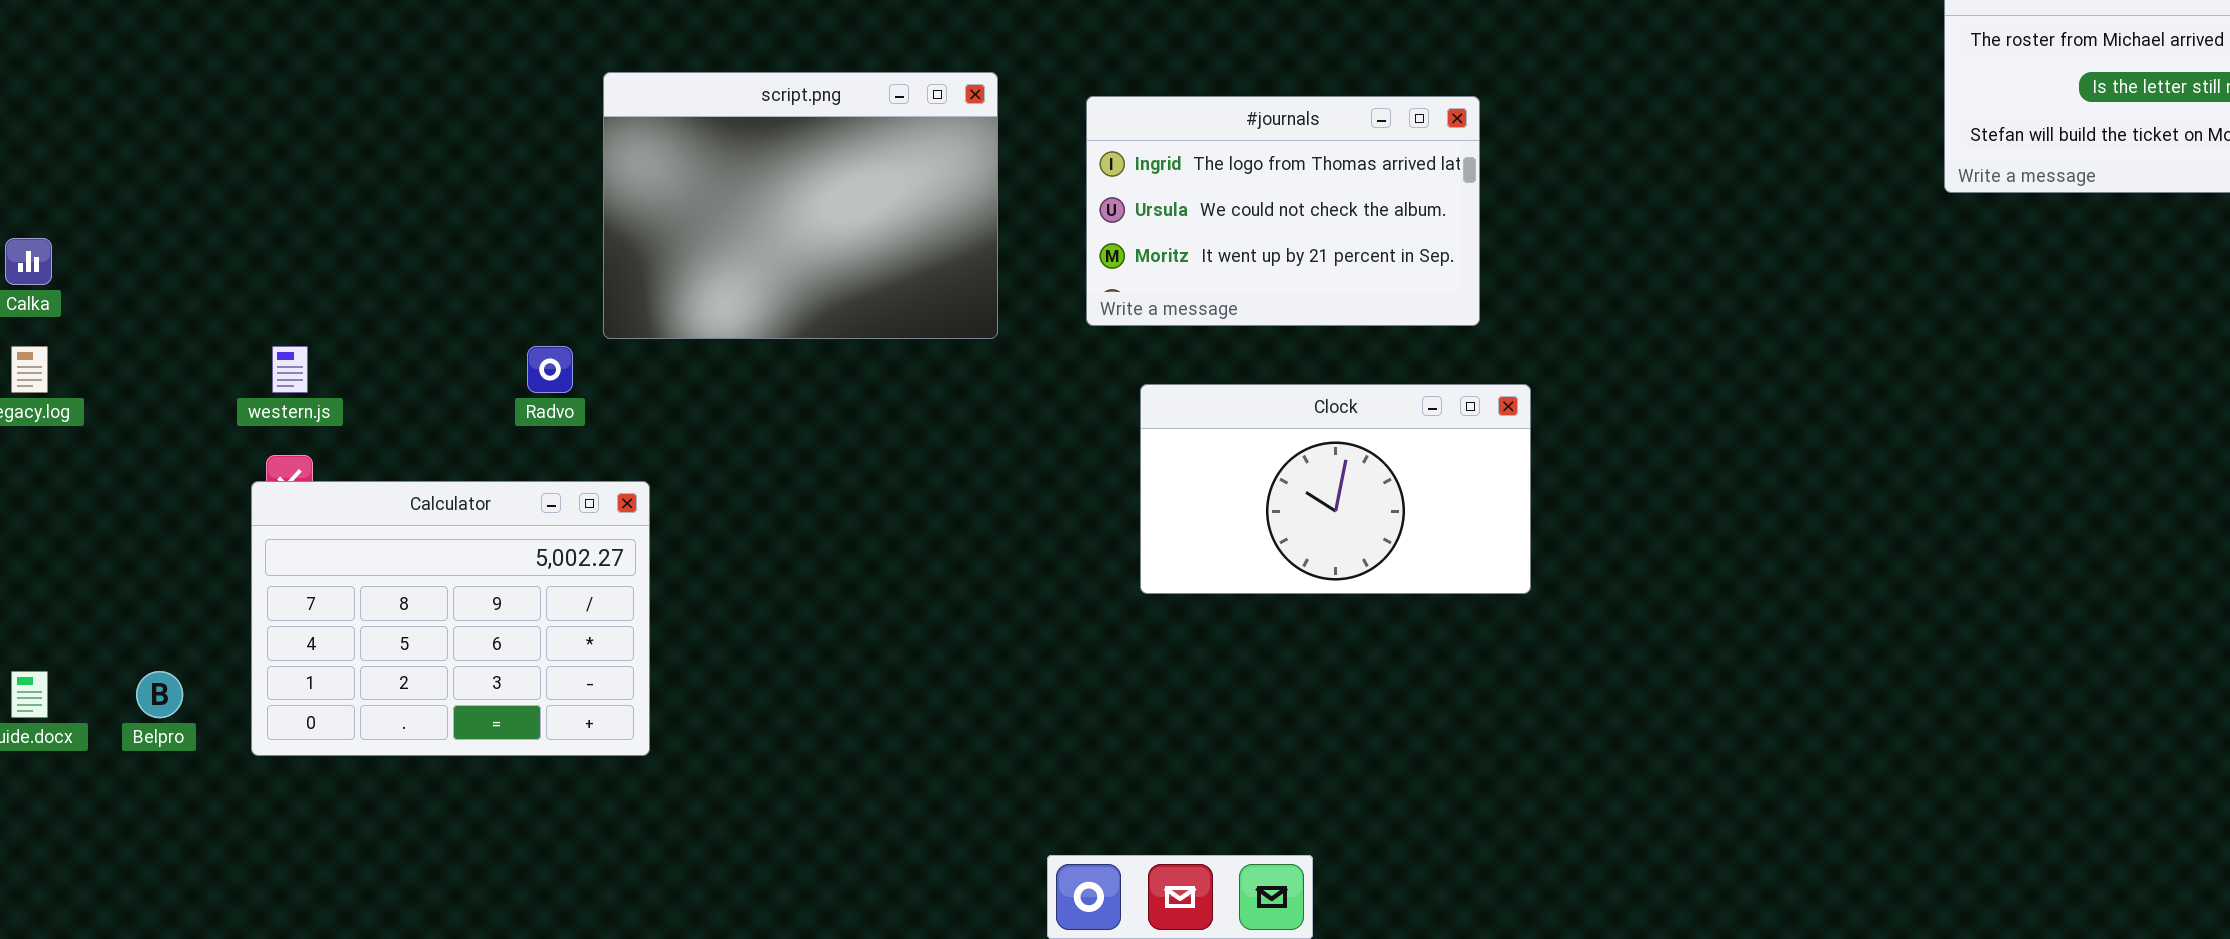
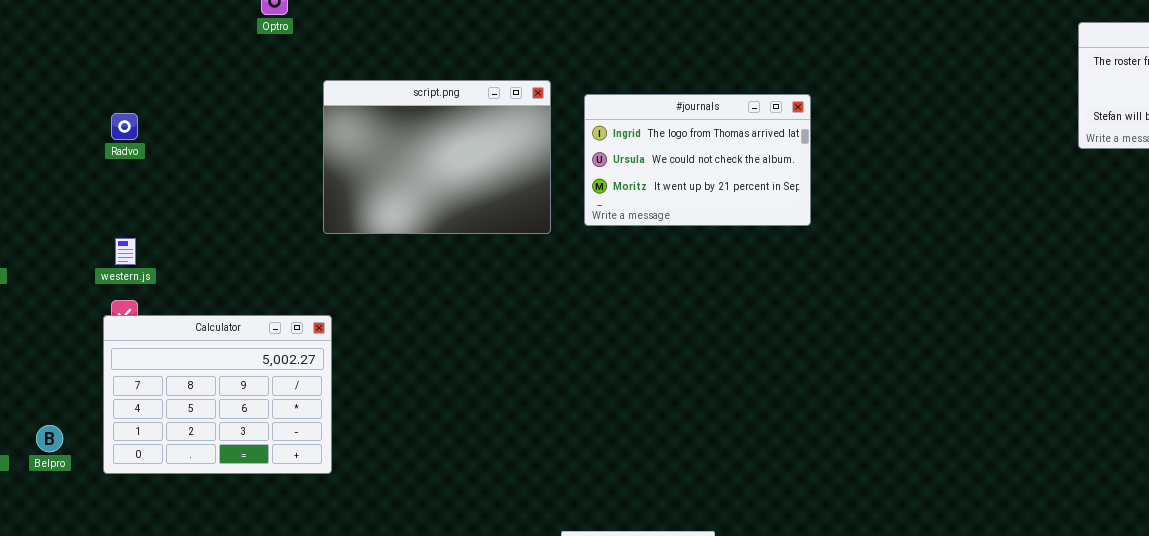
script.png: [603,72,998,339] -> [323,80,551,234], moved
Radvo: [527,346,573,393] -> [111,113,138,140], moved
Clock: [1140,384,1531,594] -> none, closed

